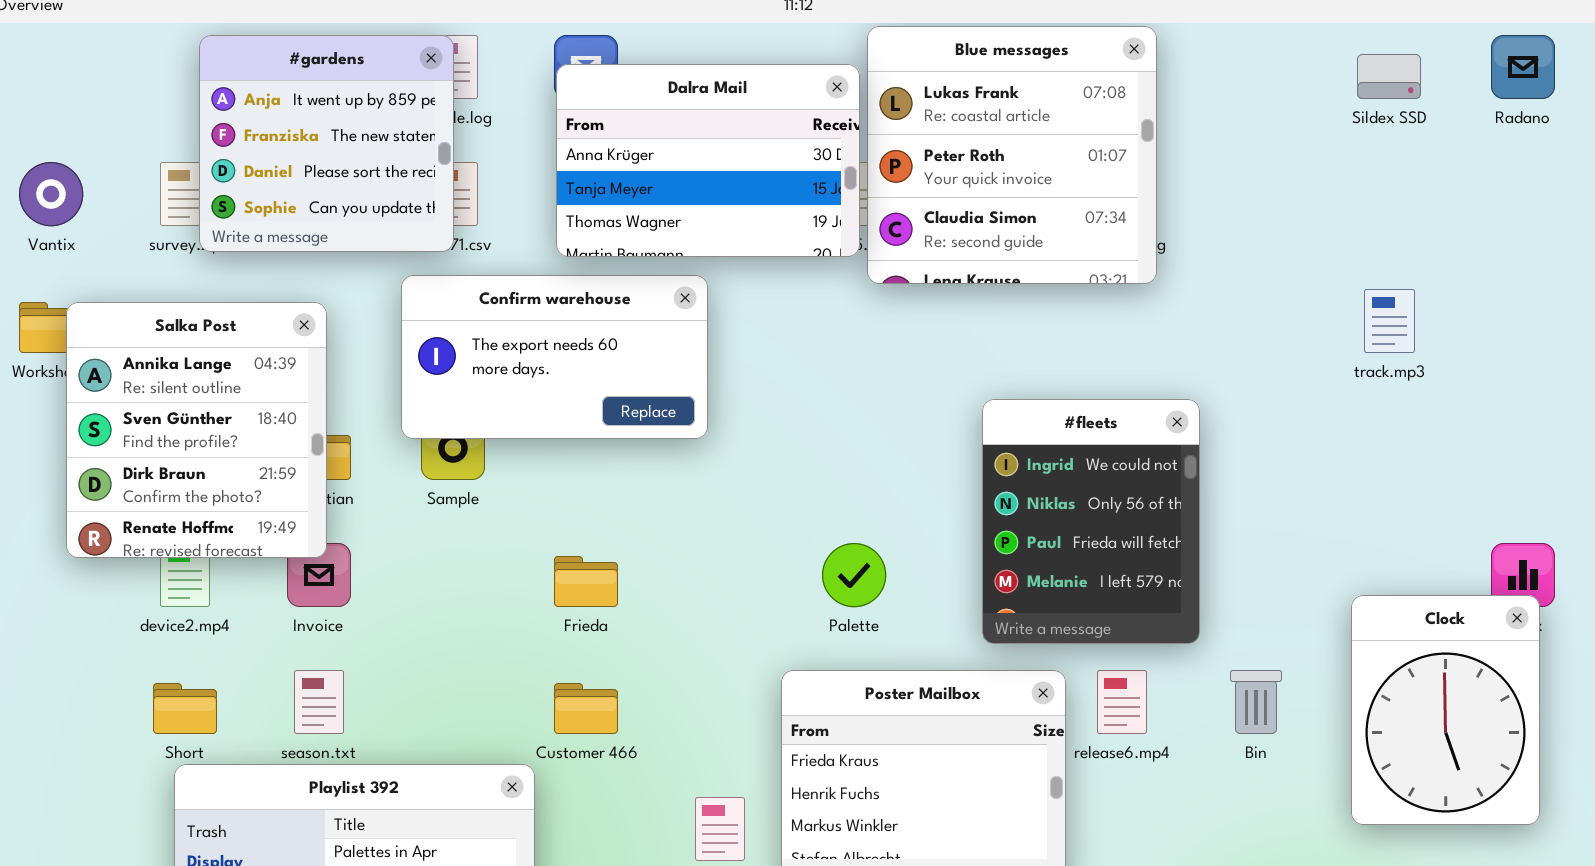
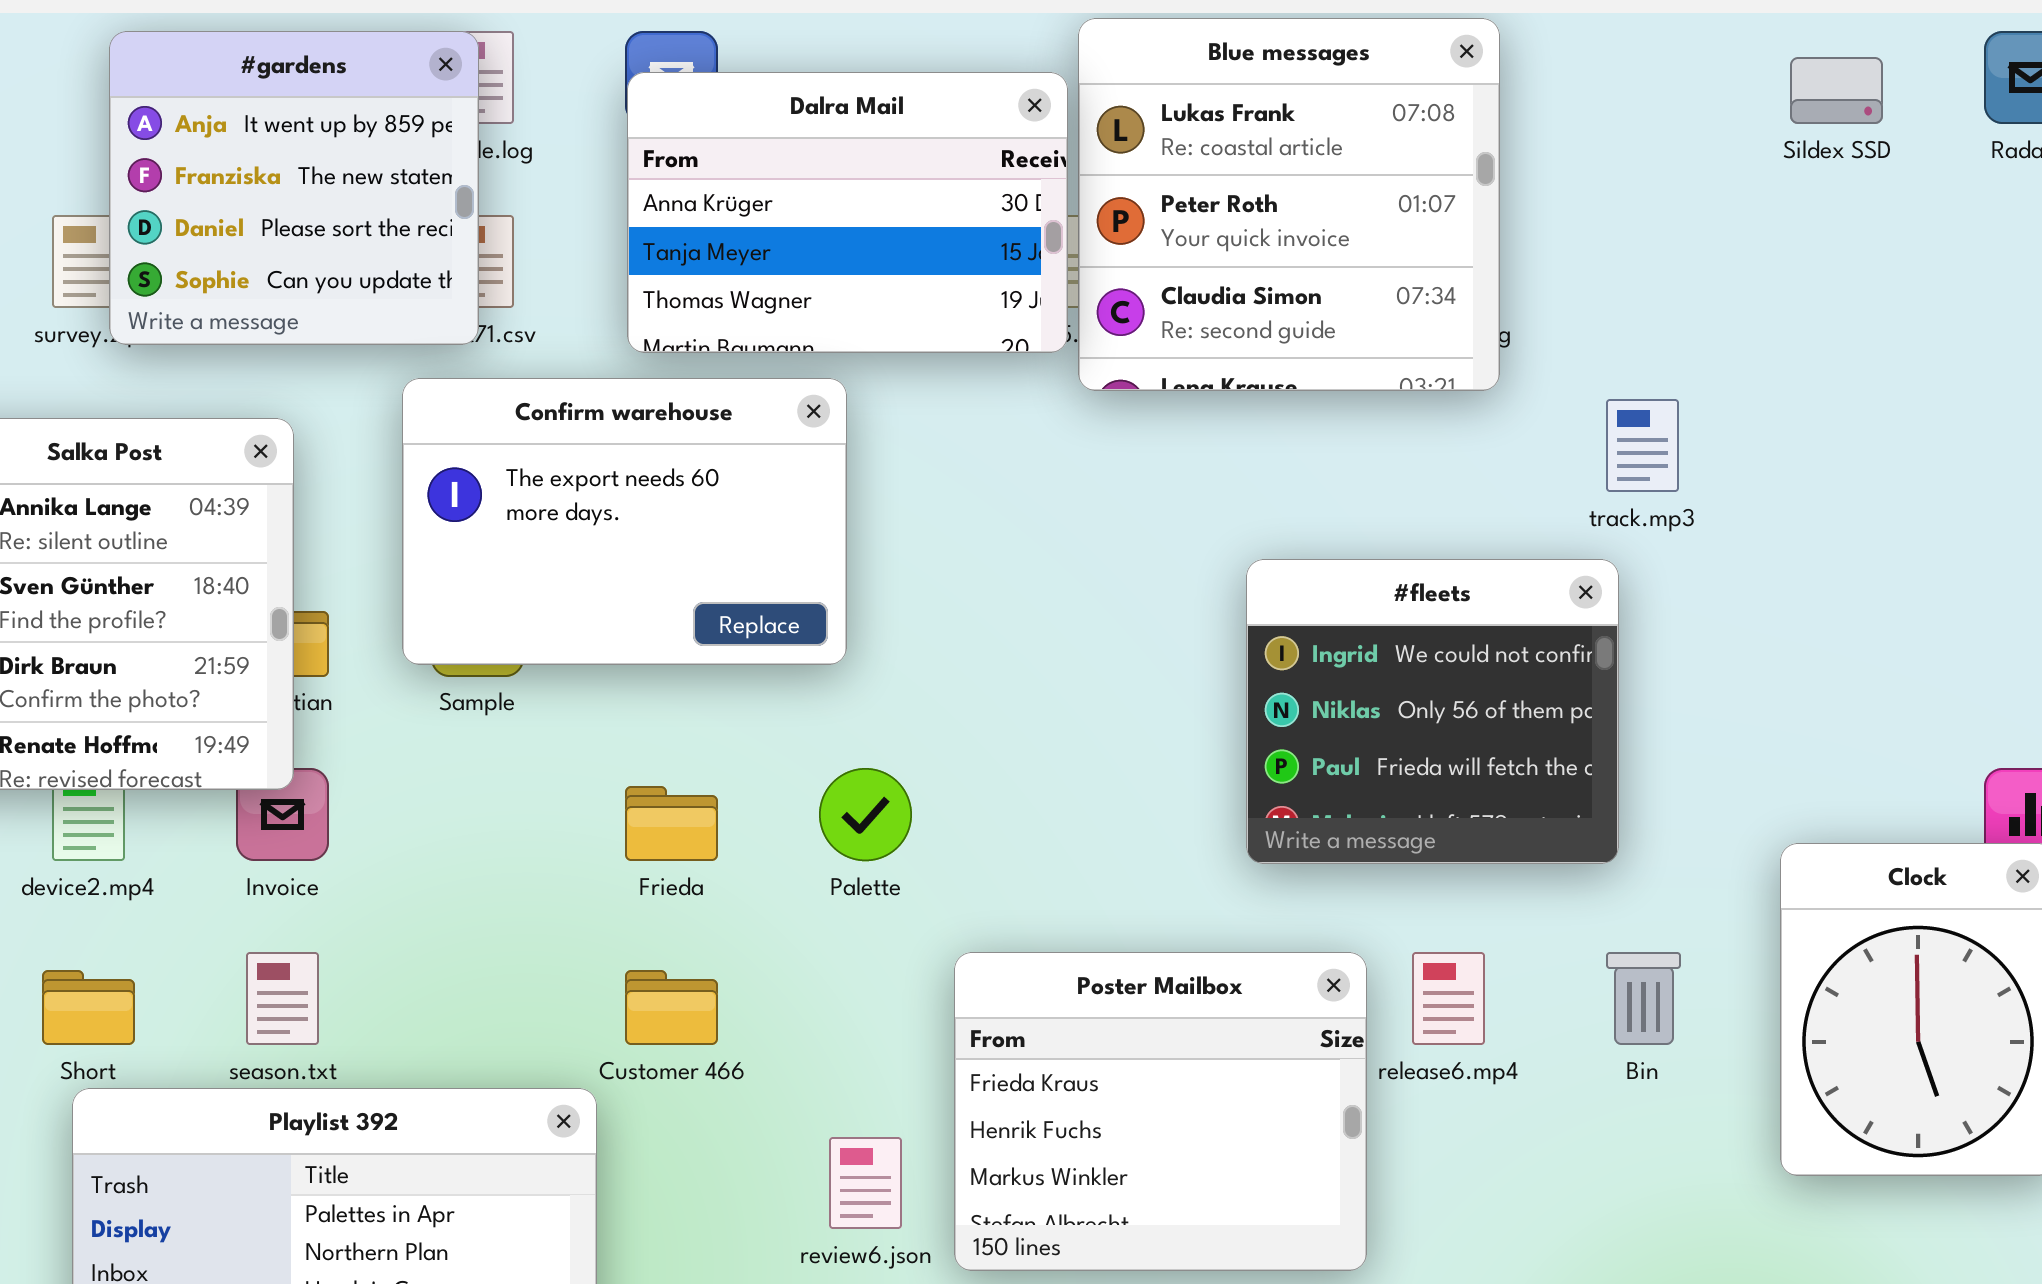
Confirm warehouse: [401,275,708,439] -> [402,378,847,665], resized
track.mp3: [1364,289,1415,353] -> [1606,399,1679,492], moved
#fleets: [982,399,1200,644] -> [1246,559,1619,864], resized
Palette: [822,543,886,607] -> [819,768,912,861], moved

